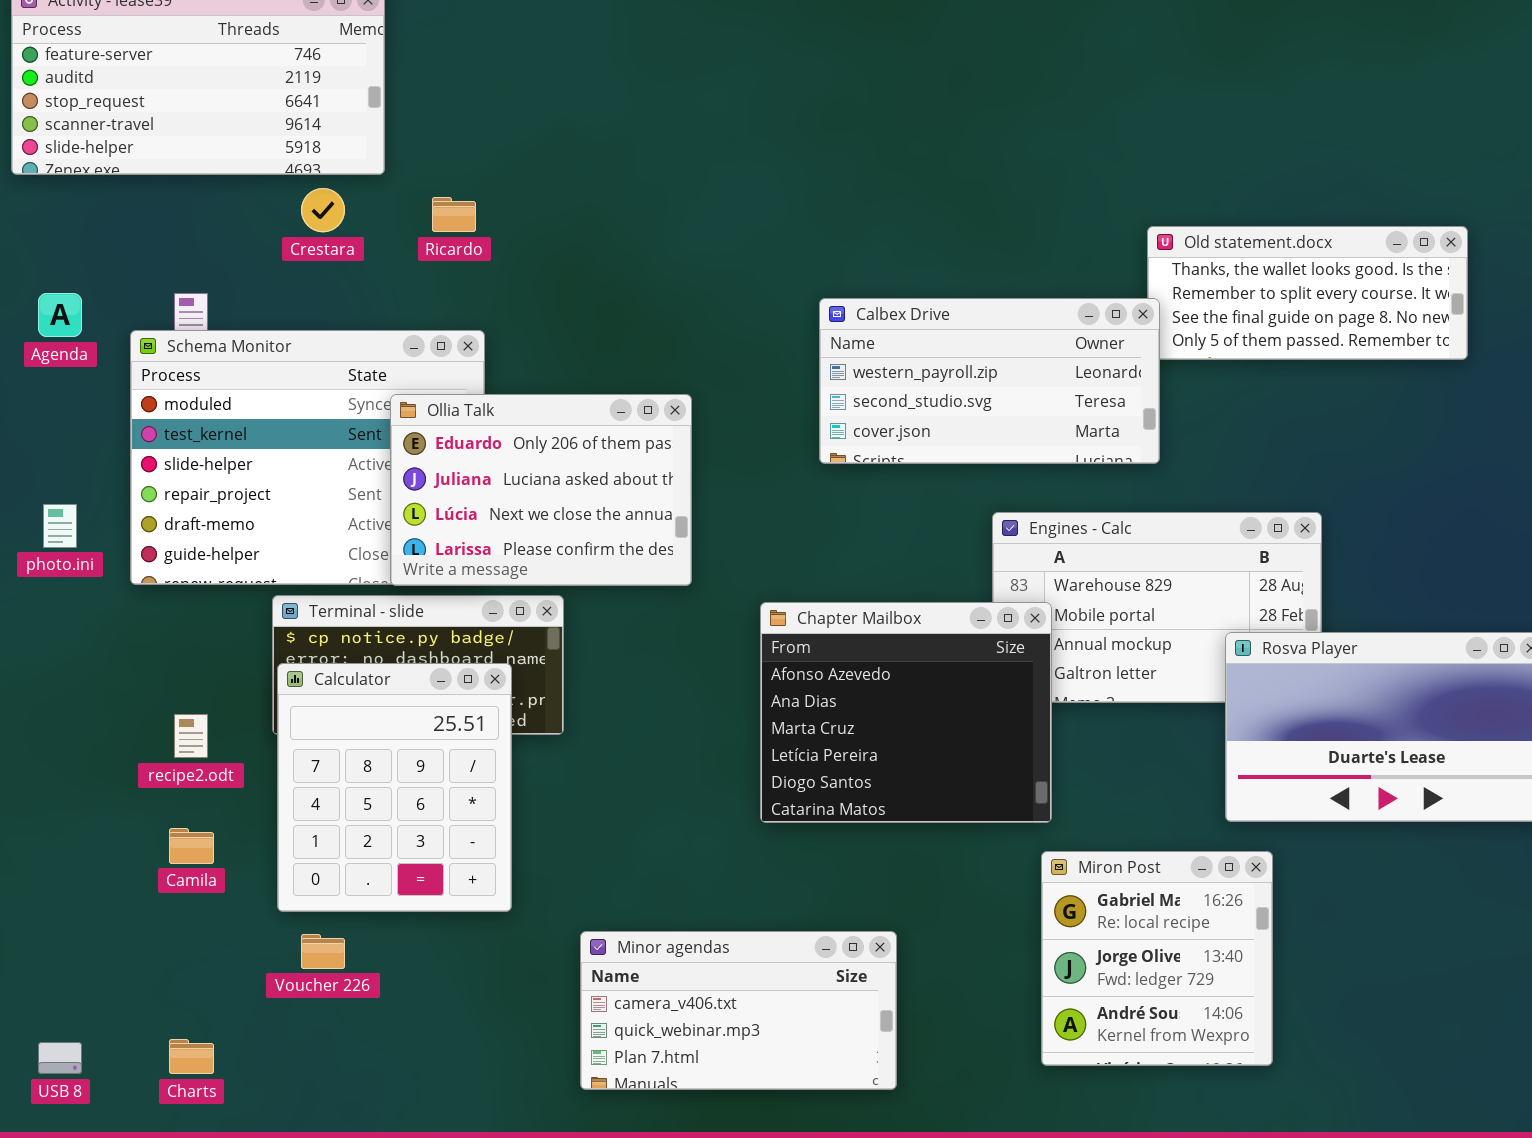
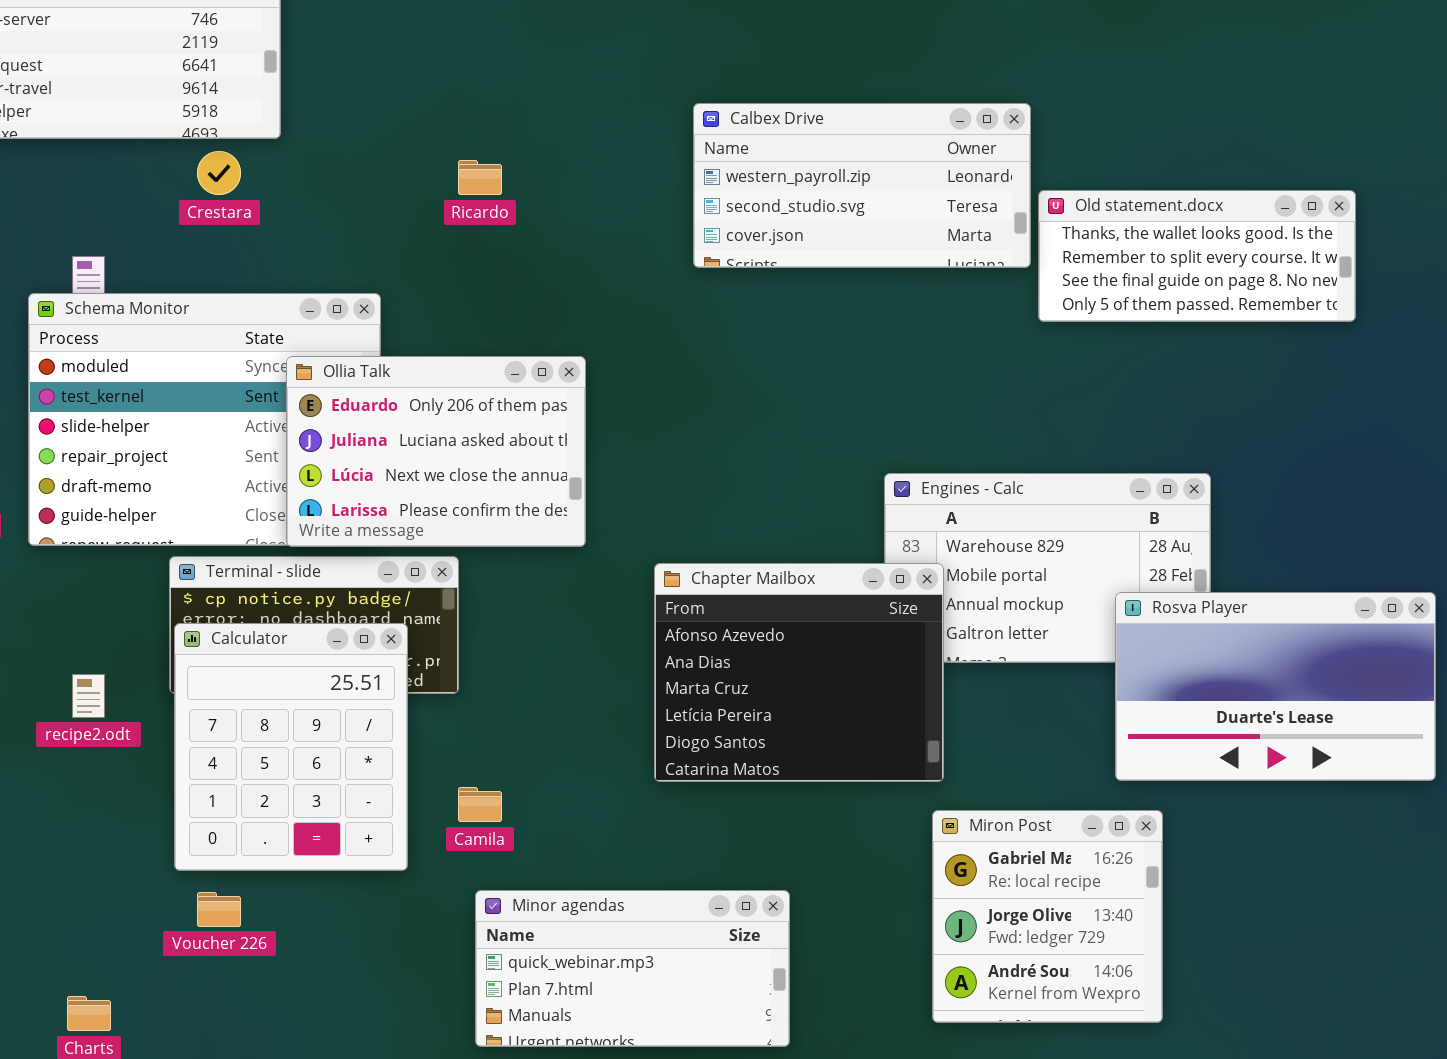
Ricardo: [432,197,476,232] -> [458,160,502,195], moved
Calbex Drive: [819,298,1160,464] -> [693,103,1031,268], moved
Camila: [169,828,214,864] -> [458,787,502,822], moved
Minor agendas: [580,931,897,1090] -> [475,890,790,1047], scrolled down 1 row

